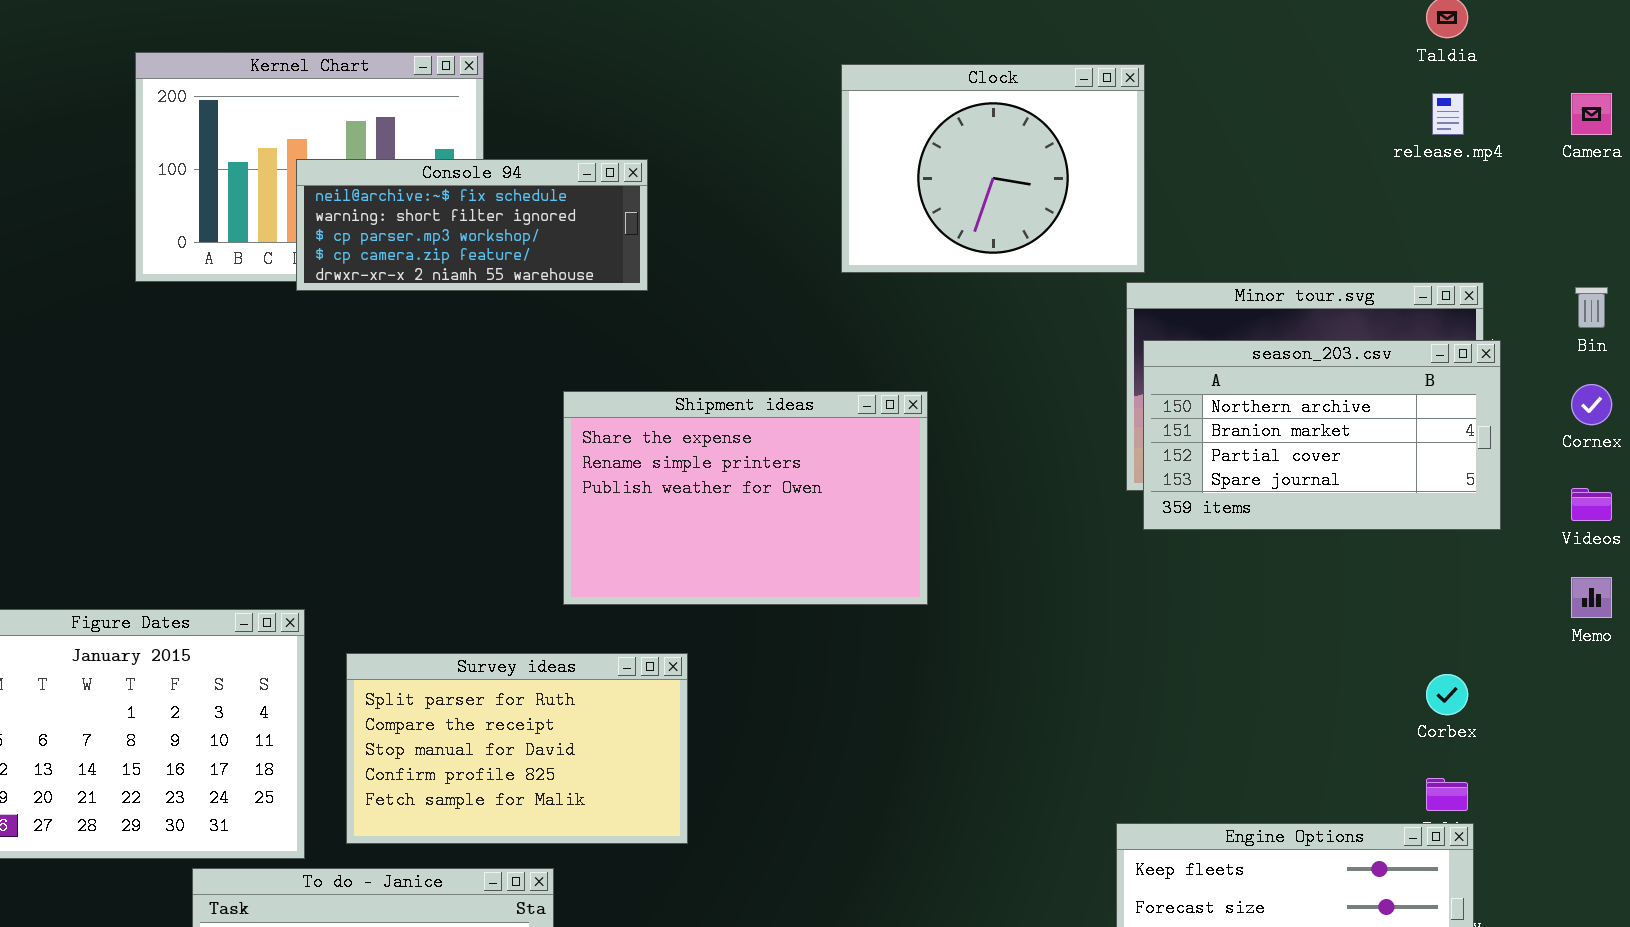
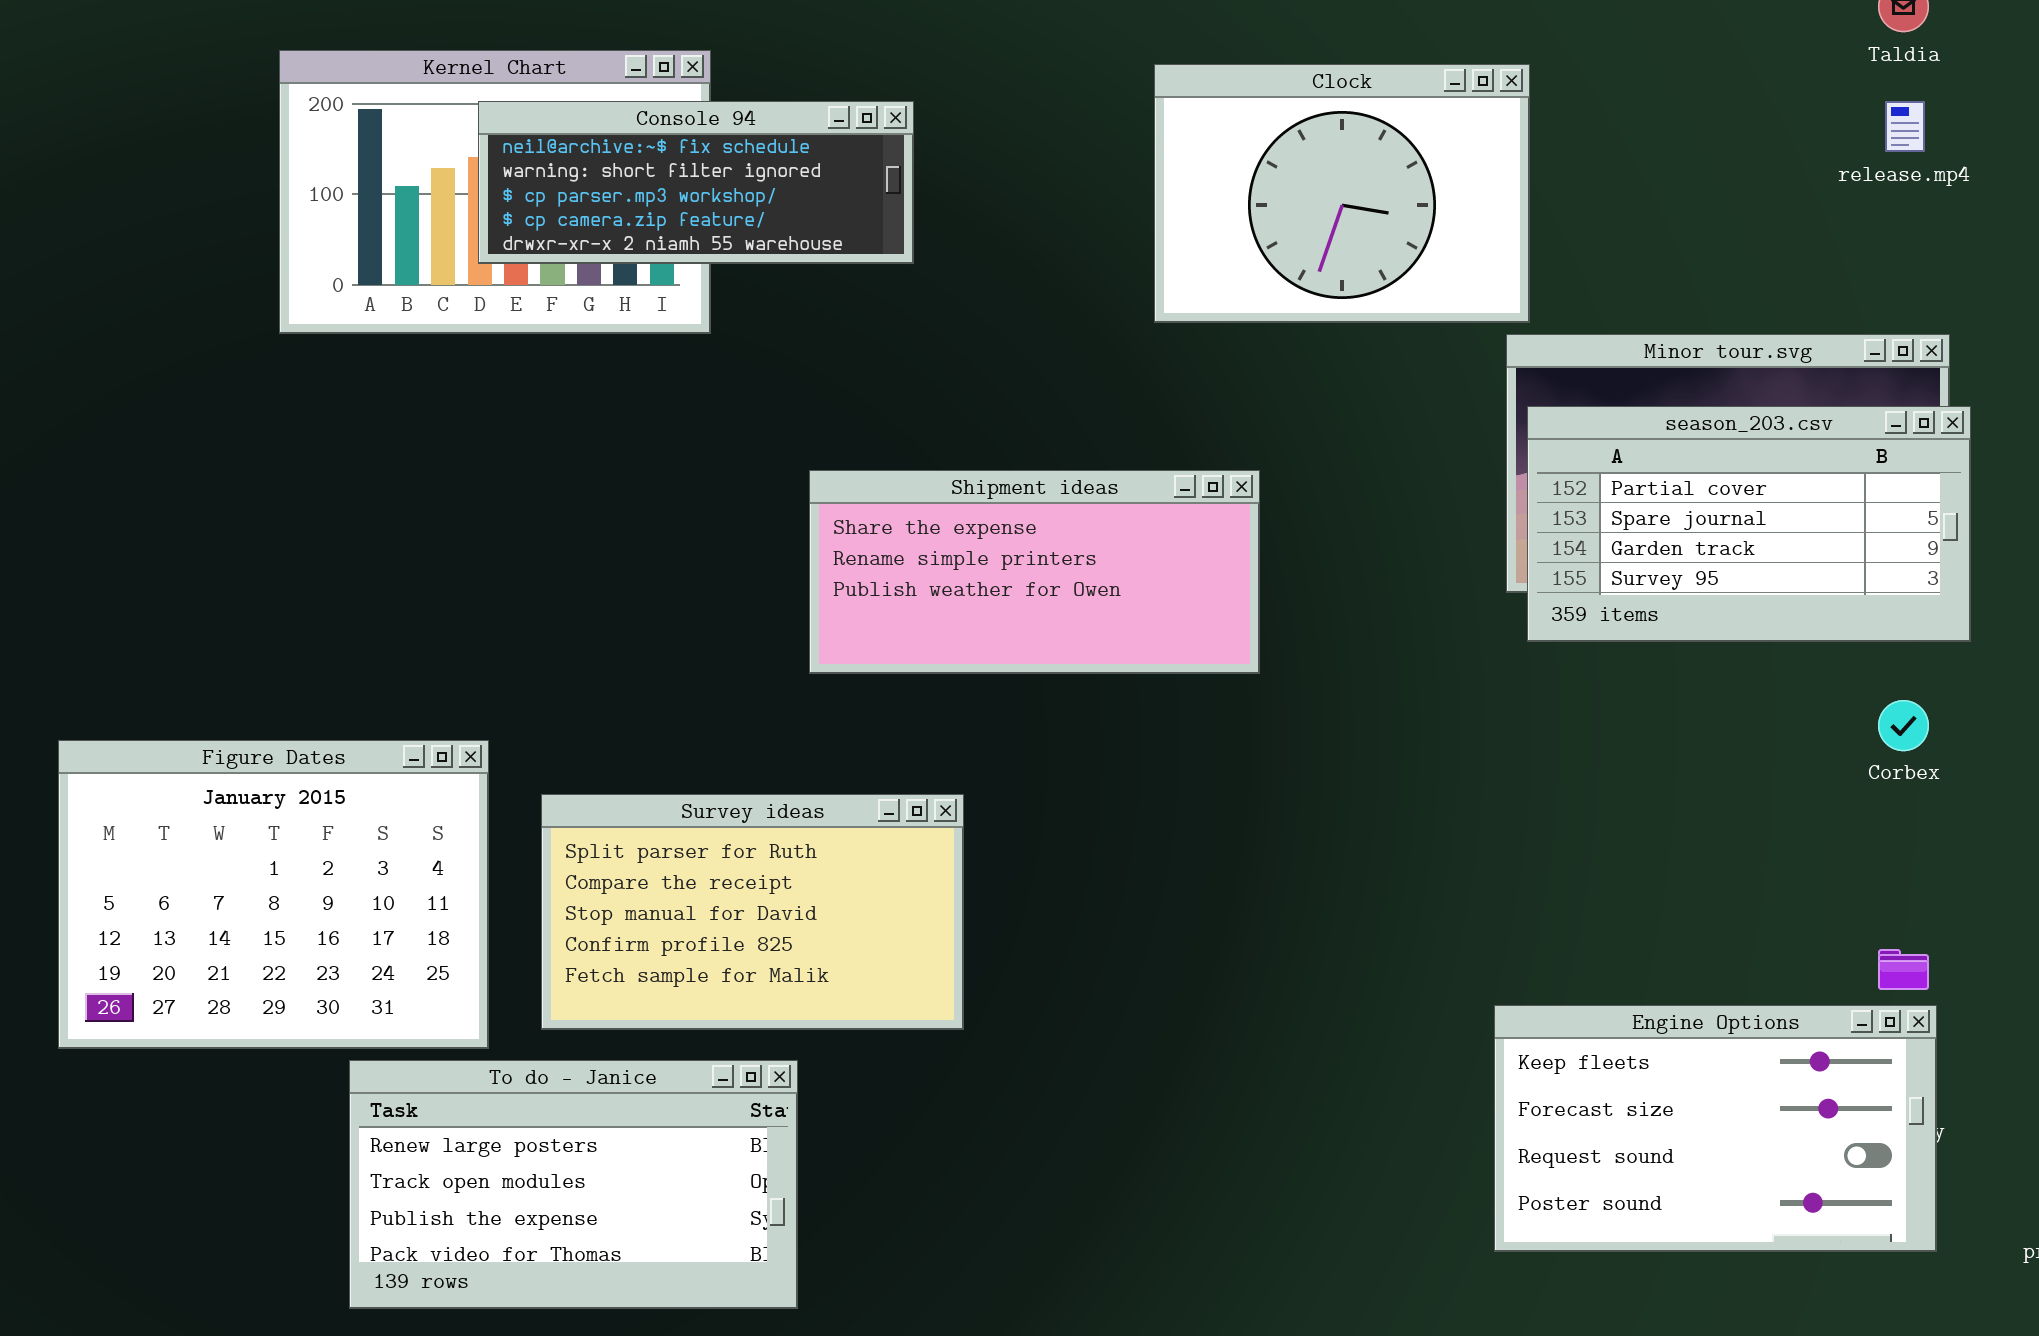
Console 94: [296,159,648,291] -> [478,101,914,264], moved
season_203.csv: [1143,340,1501,530] -> [1527,406,1971,642], scrolled down 2 rows
Shipment ideas: [563,391,928,605] -> [809,470,1260,674], resized
Corbex: [1426,674,1468,715] -> [1878,700,1929,751], moved

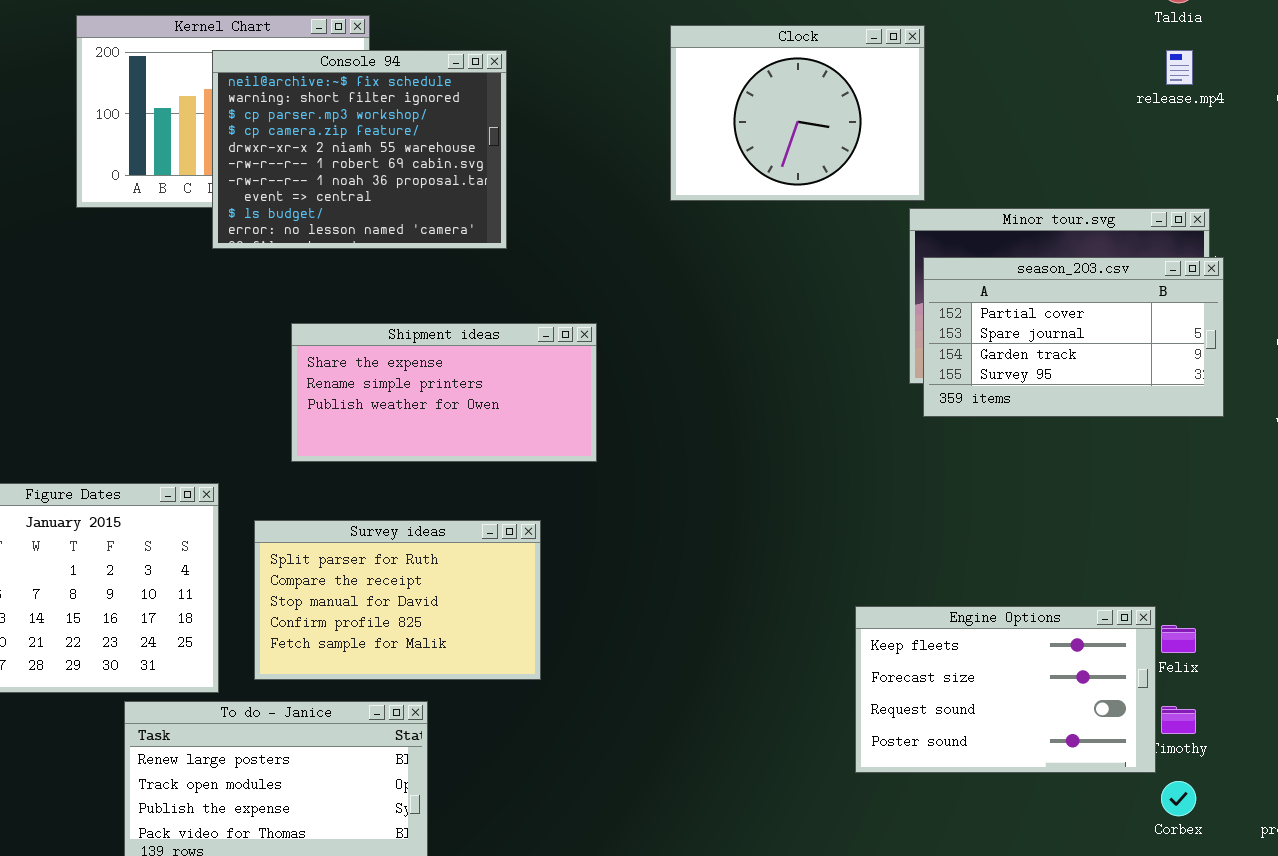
Console 94: [478,101,914,264] -> [212,50,507,249], resized
Shipment ideas: [809,470,1260,674] -> [291,323,597,462], moved
Corbex: [1878,700,1929,751] -> [1161,781,1196,816], moved
Engine Options: [1494,1005,1937,1252] -> [855,606,1156,773], moved

